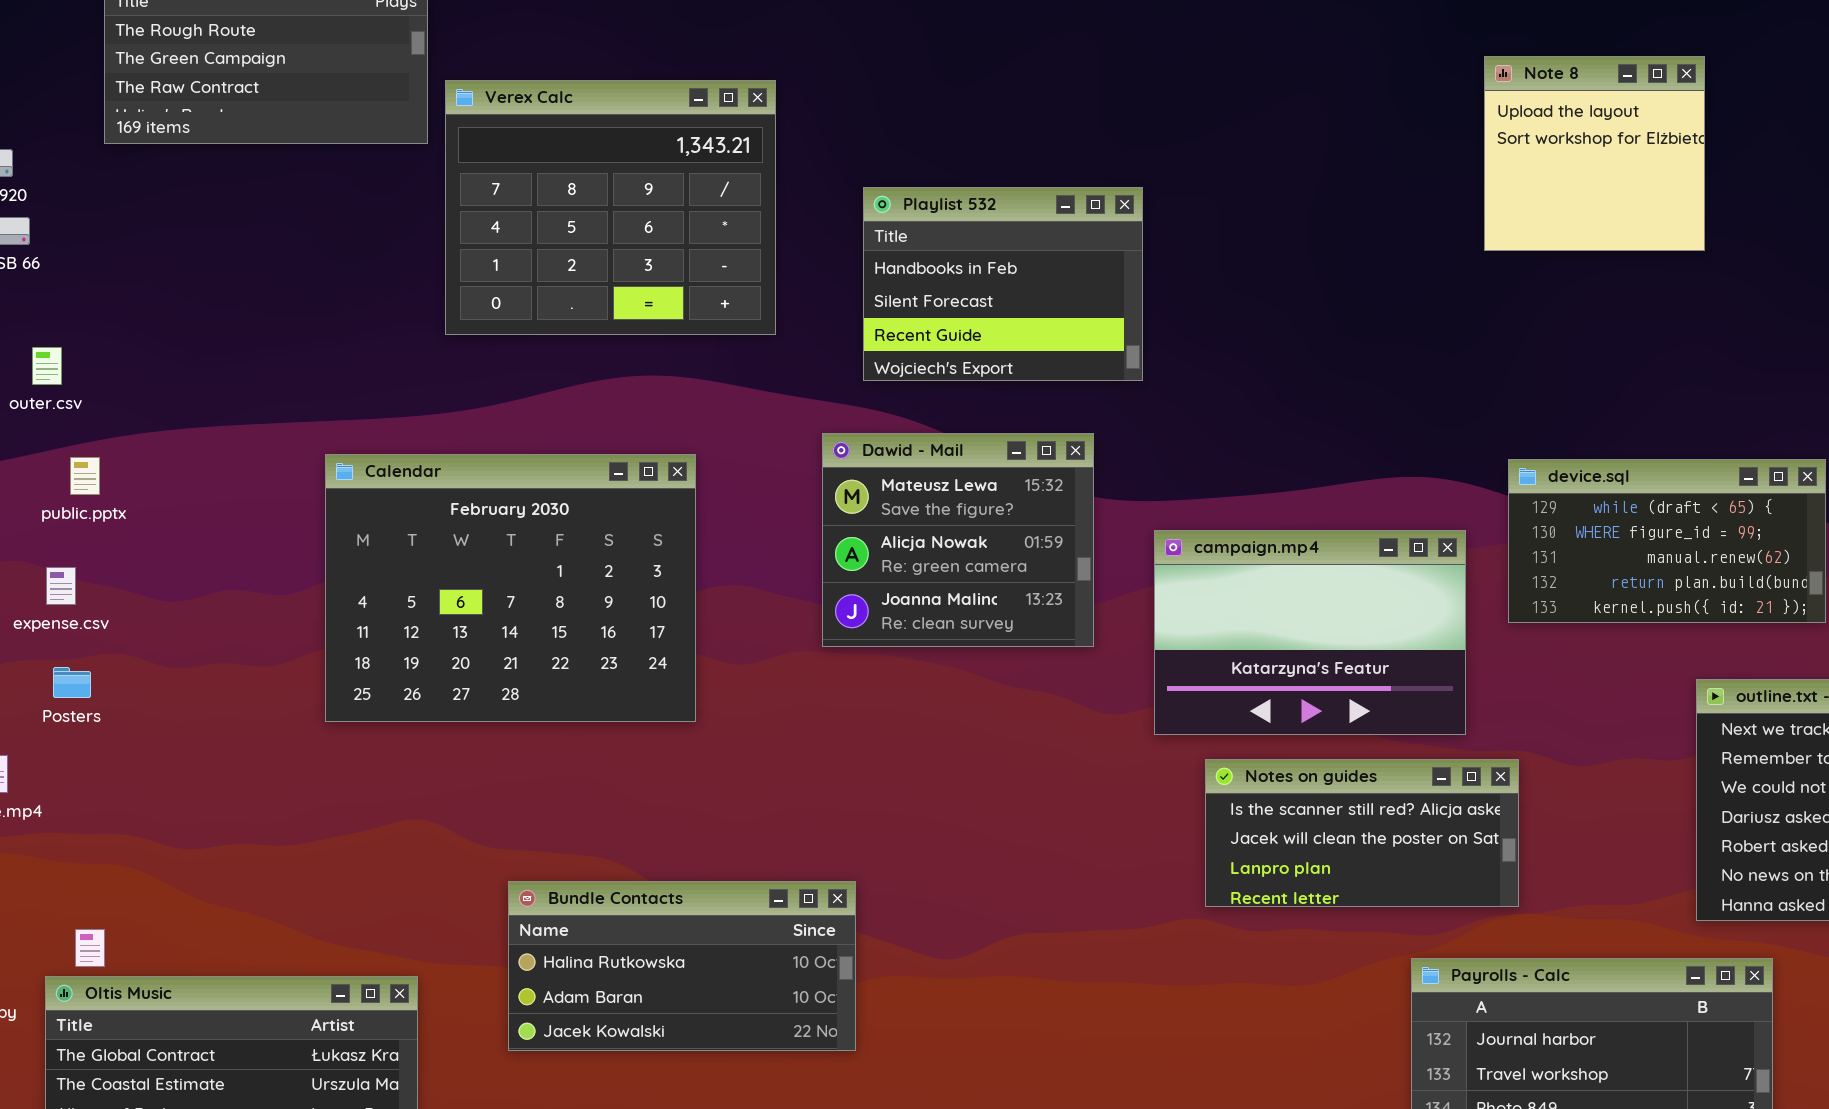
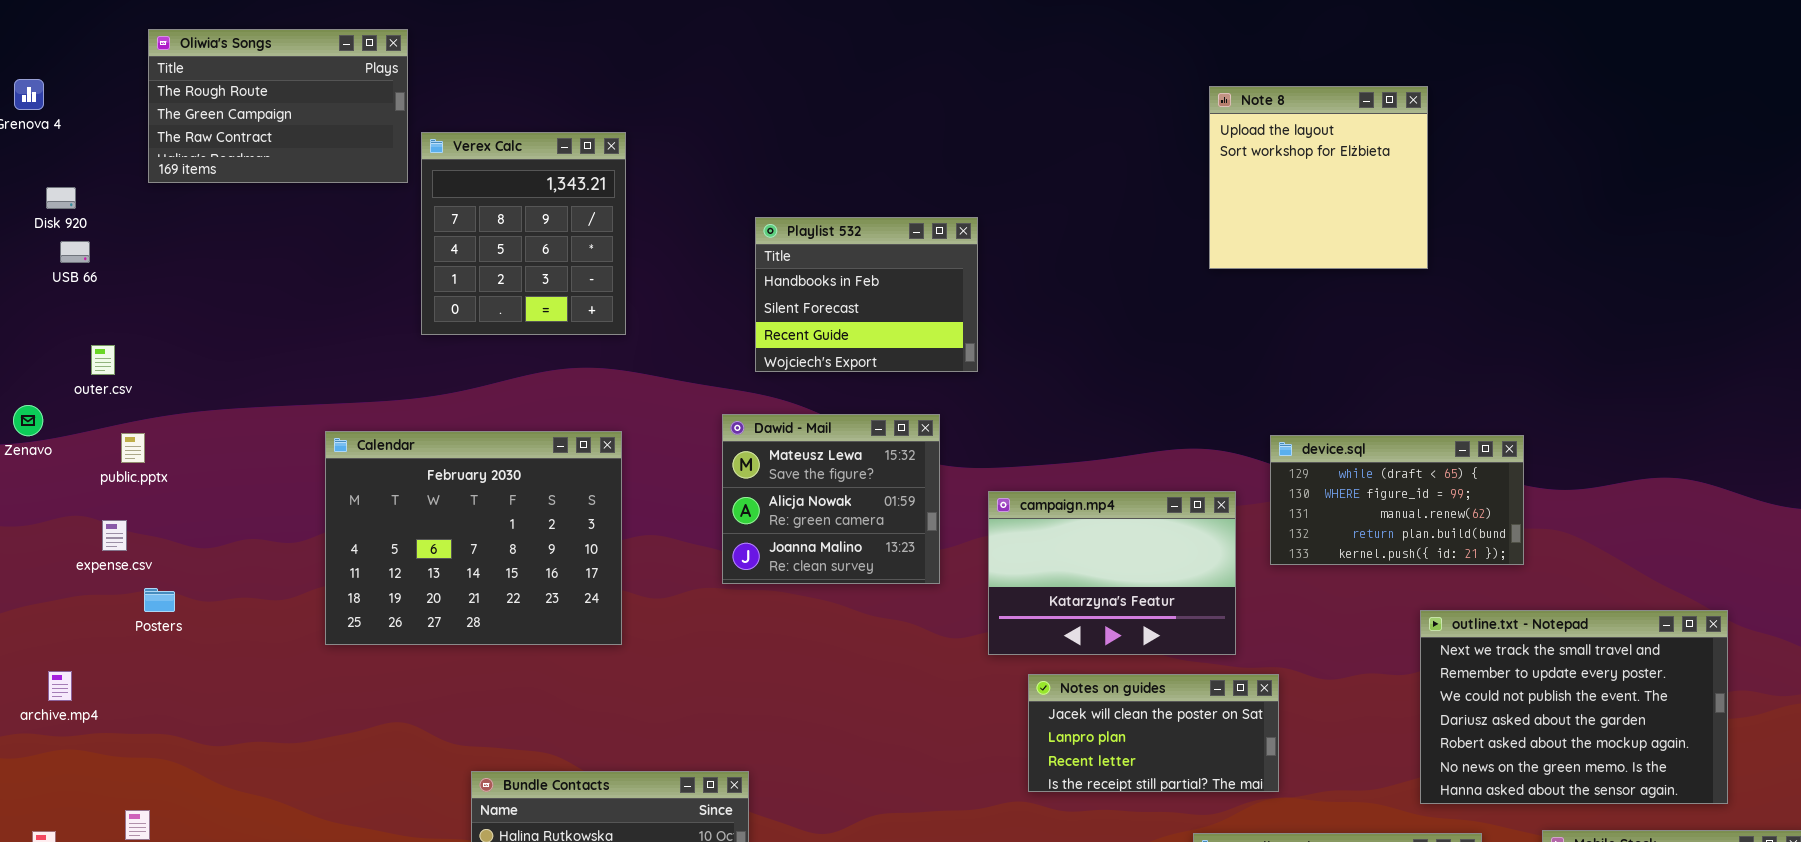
Note 8: [1484,56,1705,251] -> [1209,86,1428,269], resized
Verex Calc: [445,80,776,335] -> [421,132,626,335], resized
Posters: [53,667,91,698] -> [144,588,175,612], moved
Notes on guides: [1205,759,1519,907] -> [1028,674,1279,792], scrolled down 1 row

